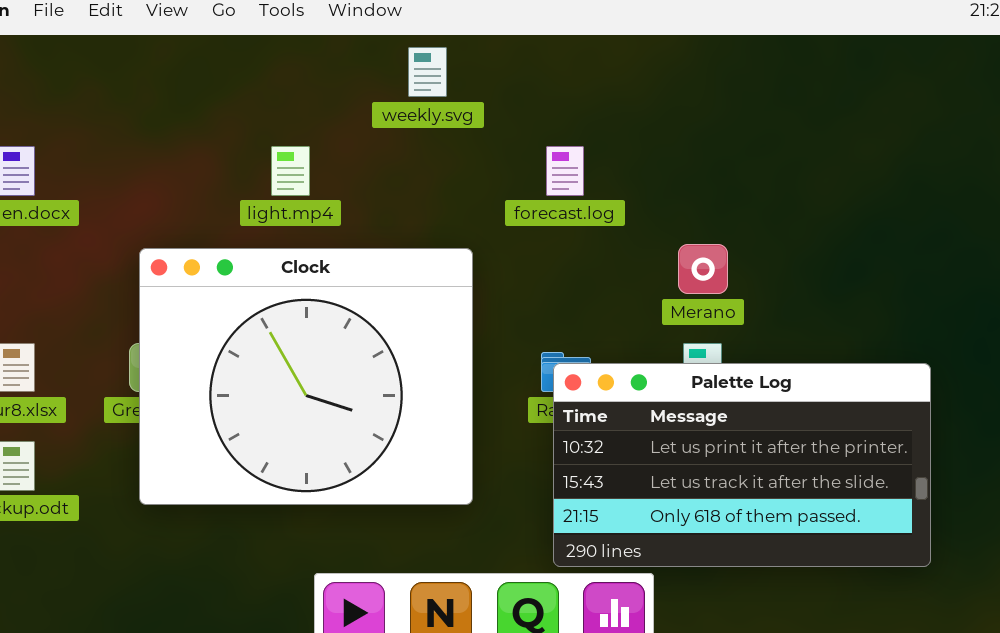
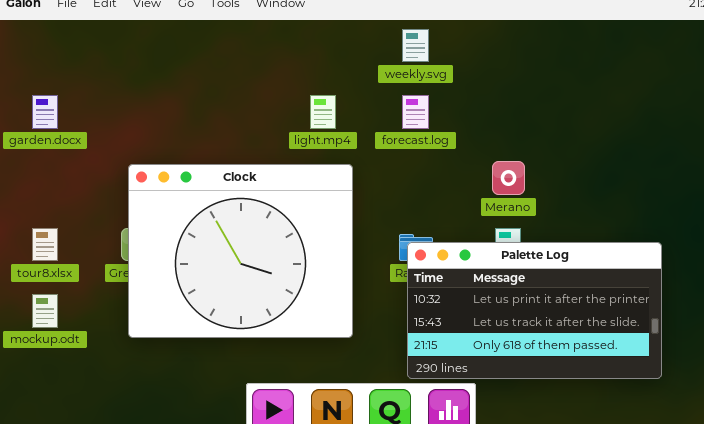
weekly.svg: [408,47,447,97] -> [402,29,429,62], moved
light.mp4: [271,146,310,196] -> [310,95,336,129], moved

